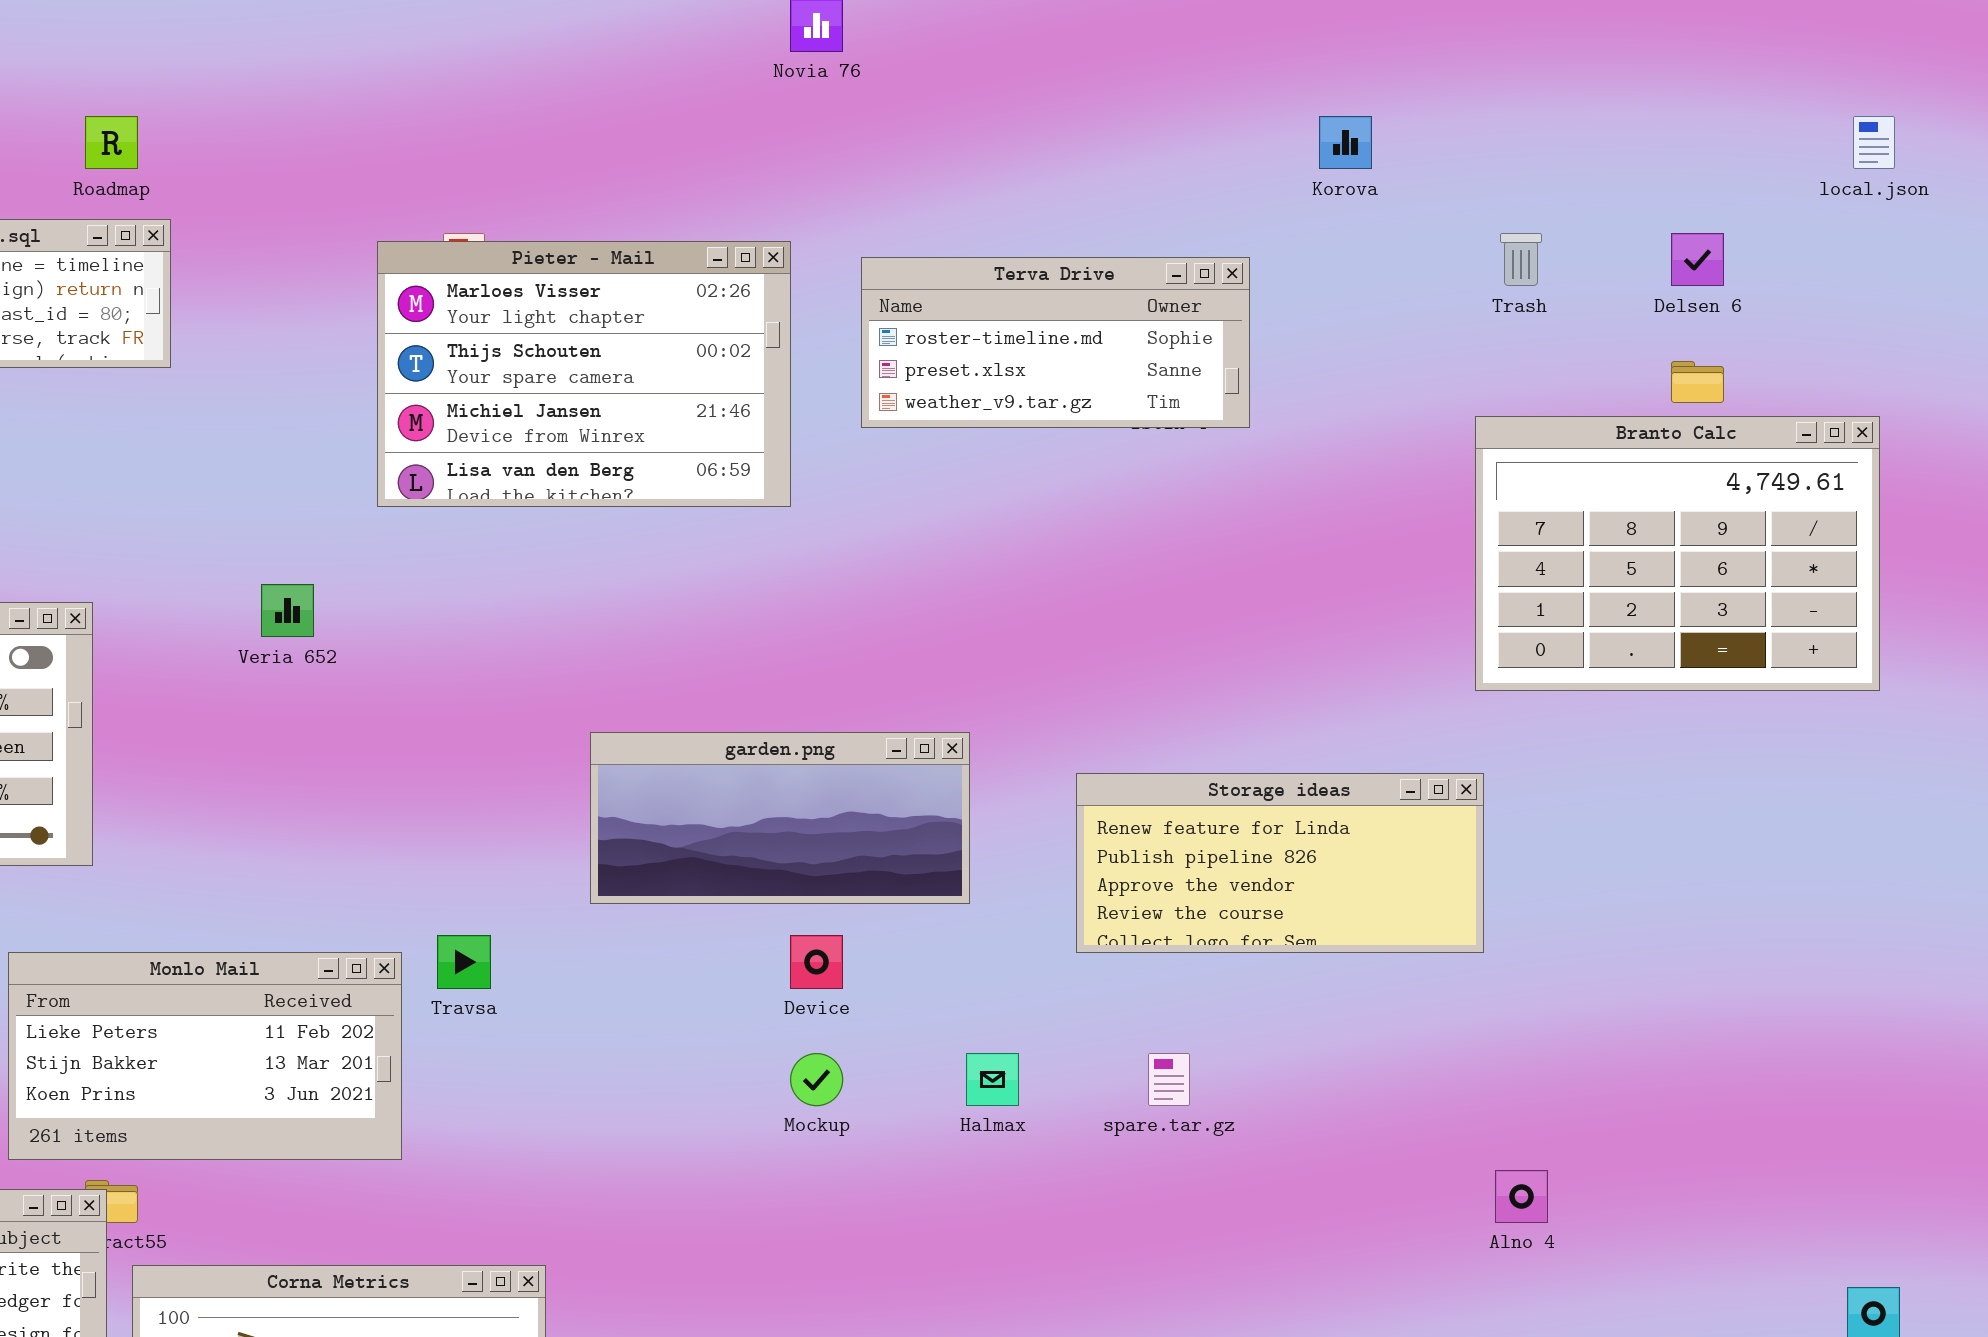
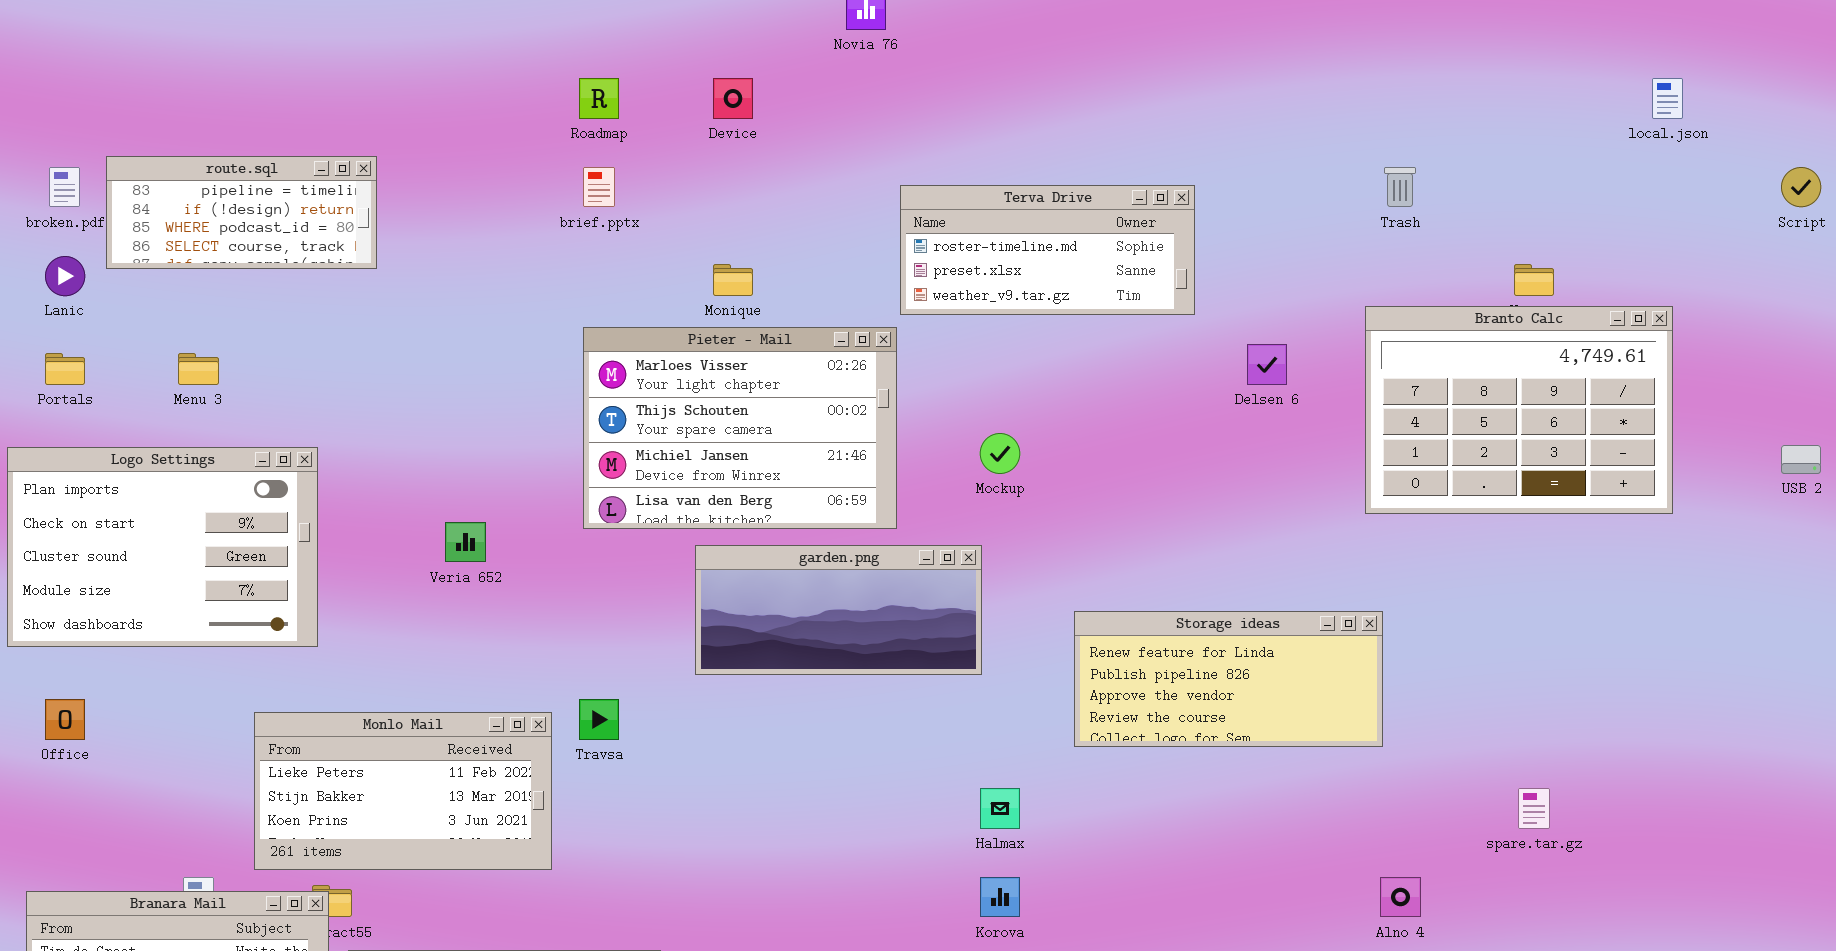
Roadmap: [85,116,138,169] -> [579,78,619,119], moved
Korova: [1319,116,1372,169] -> [980,877,1020,917], moved
Delsen 6: [1671,233,1724,286] -> [1247,344,1287,385], moved
Pieter - Mail: [377,241,791,507] -> [583,327,897,529], moved
Veria 652: [261,584,314,637] -> [445,522,486,562], moved
Storage ideas: [1076,773,1484,953] -> [1074,611,1383,747], moved
Device: [790,935,843,989] -> [713,78,753,119], moved
Mockup: [790,1053,843,1106] -> [980,433,1020,474], moved
spare.tar.gz: [1148,1053,1190,1106] -> [1518,788,1550,829], moved

